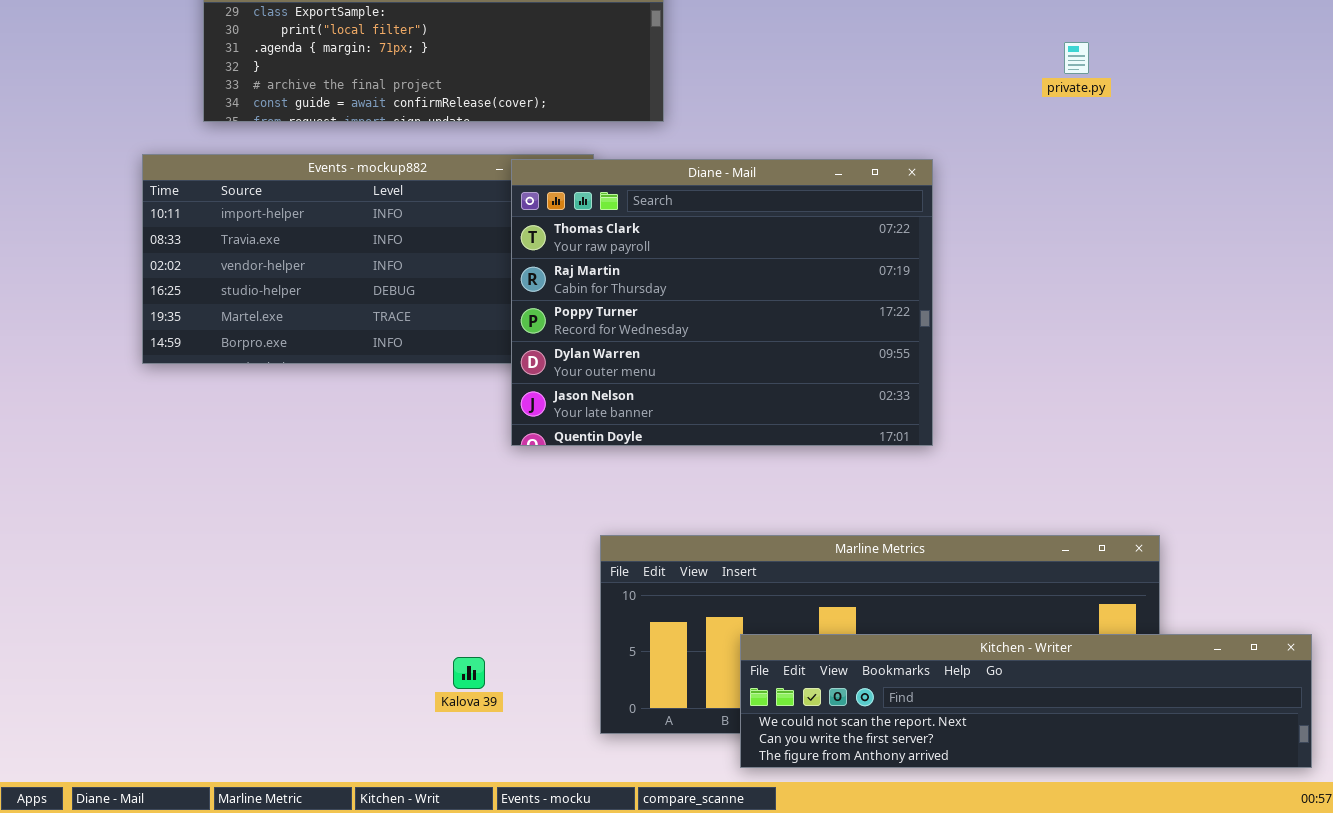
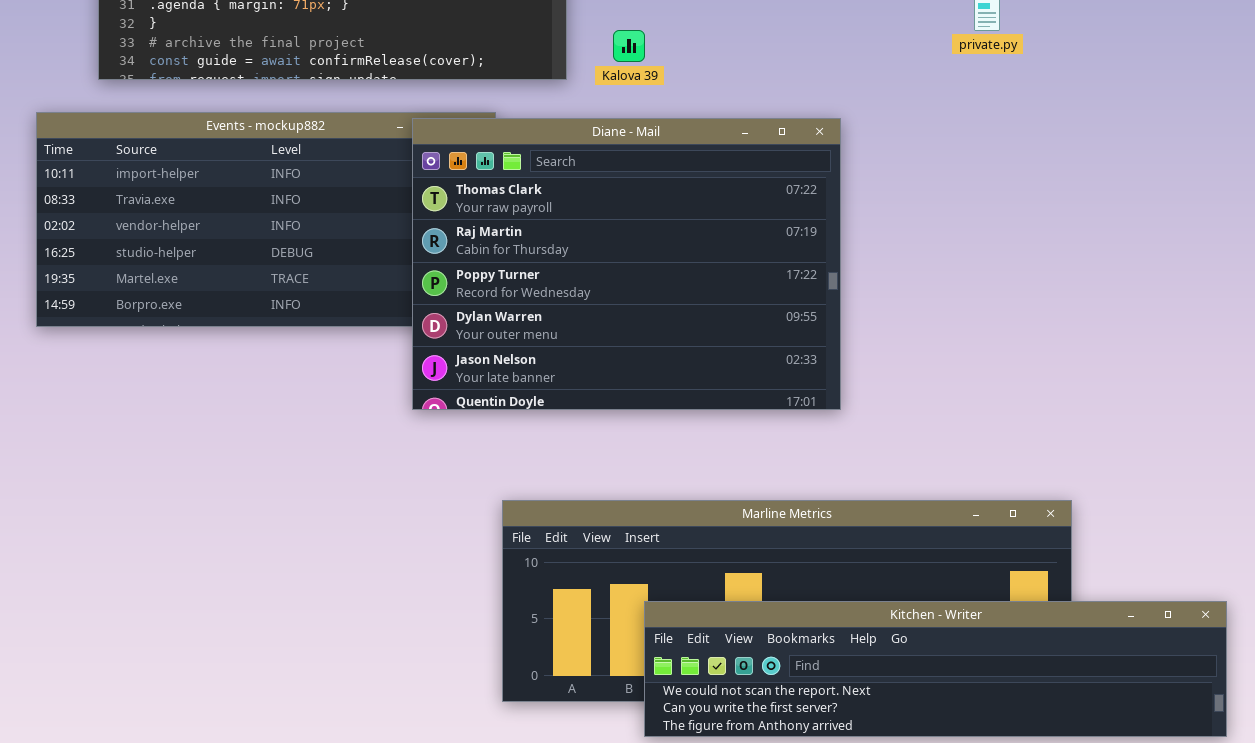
Kalova 39: [453,657,485,689] -> [613,30,645,62], moved

